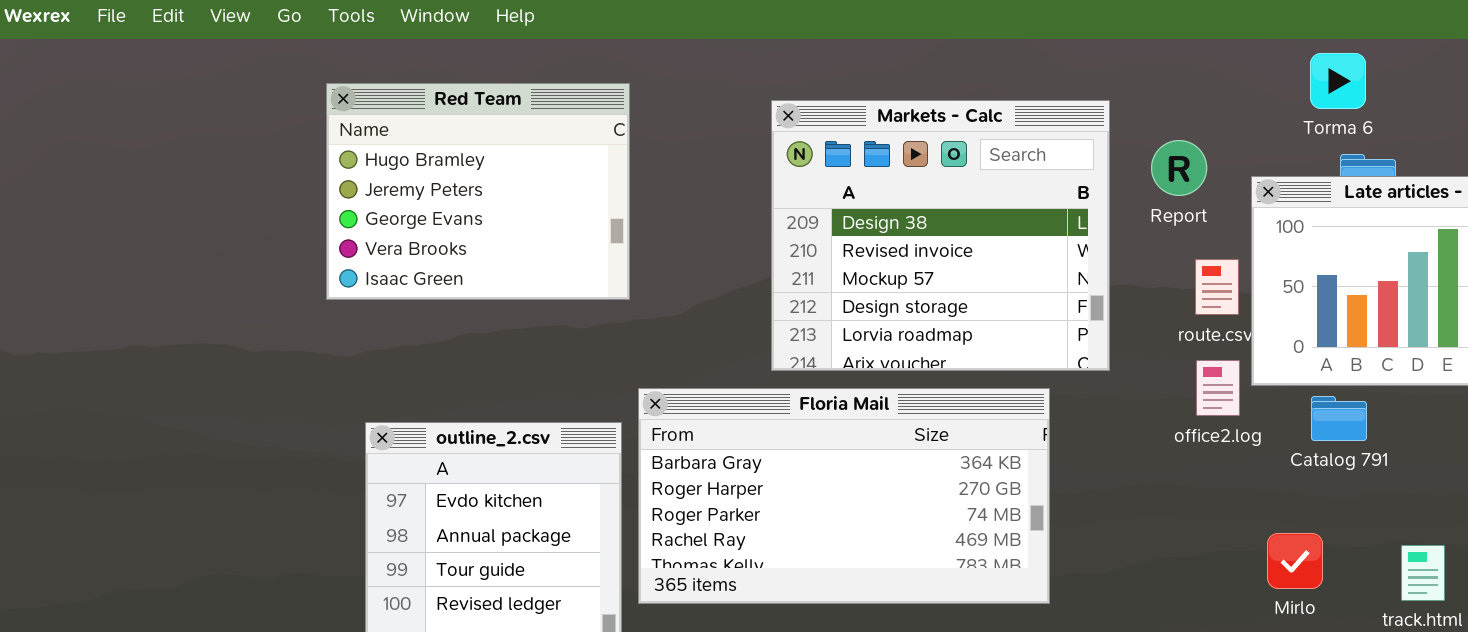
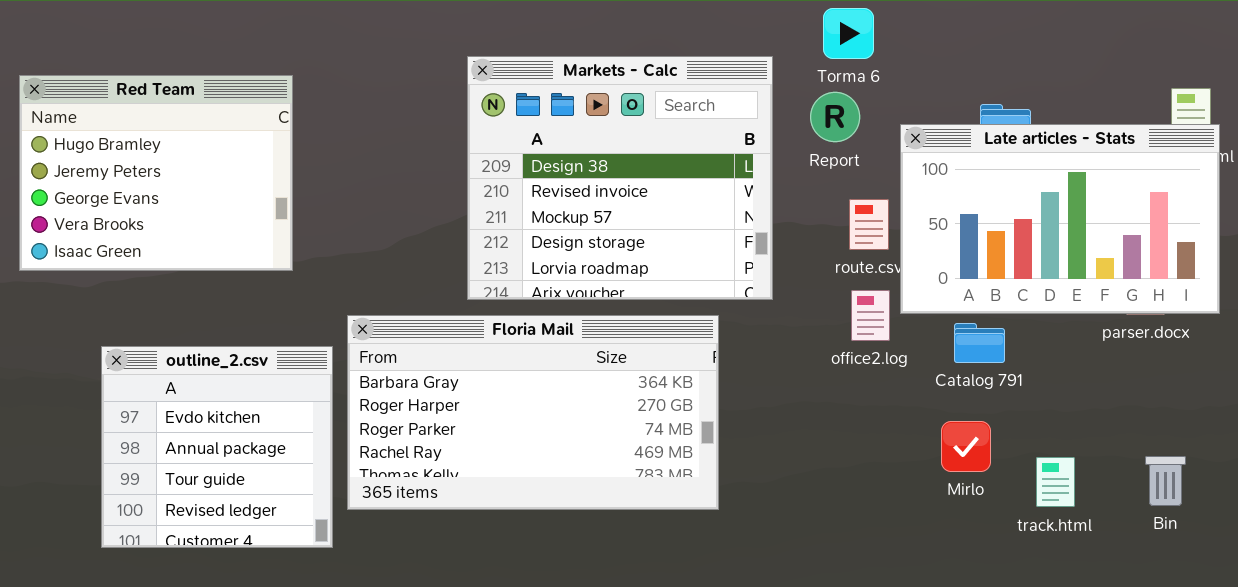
Torma 6: [1310,53,1366,109] -> [823,8,874,59], moved
Red Team: [326,83,630,300] -> [19,75,293,271], moved
Mirlo: [1267,533,1323,589] -> [941,421,991,472], moved

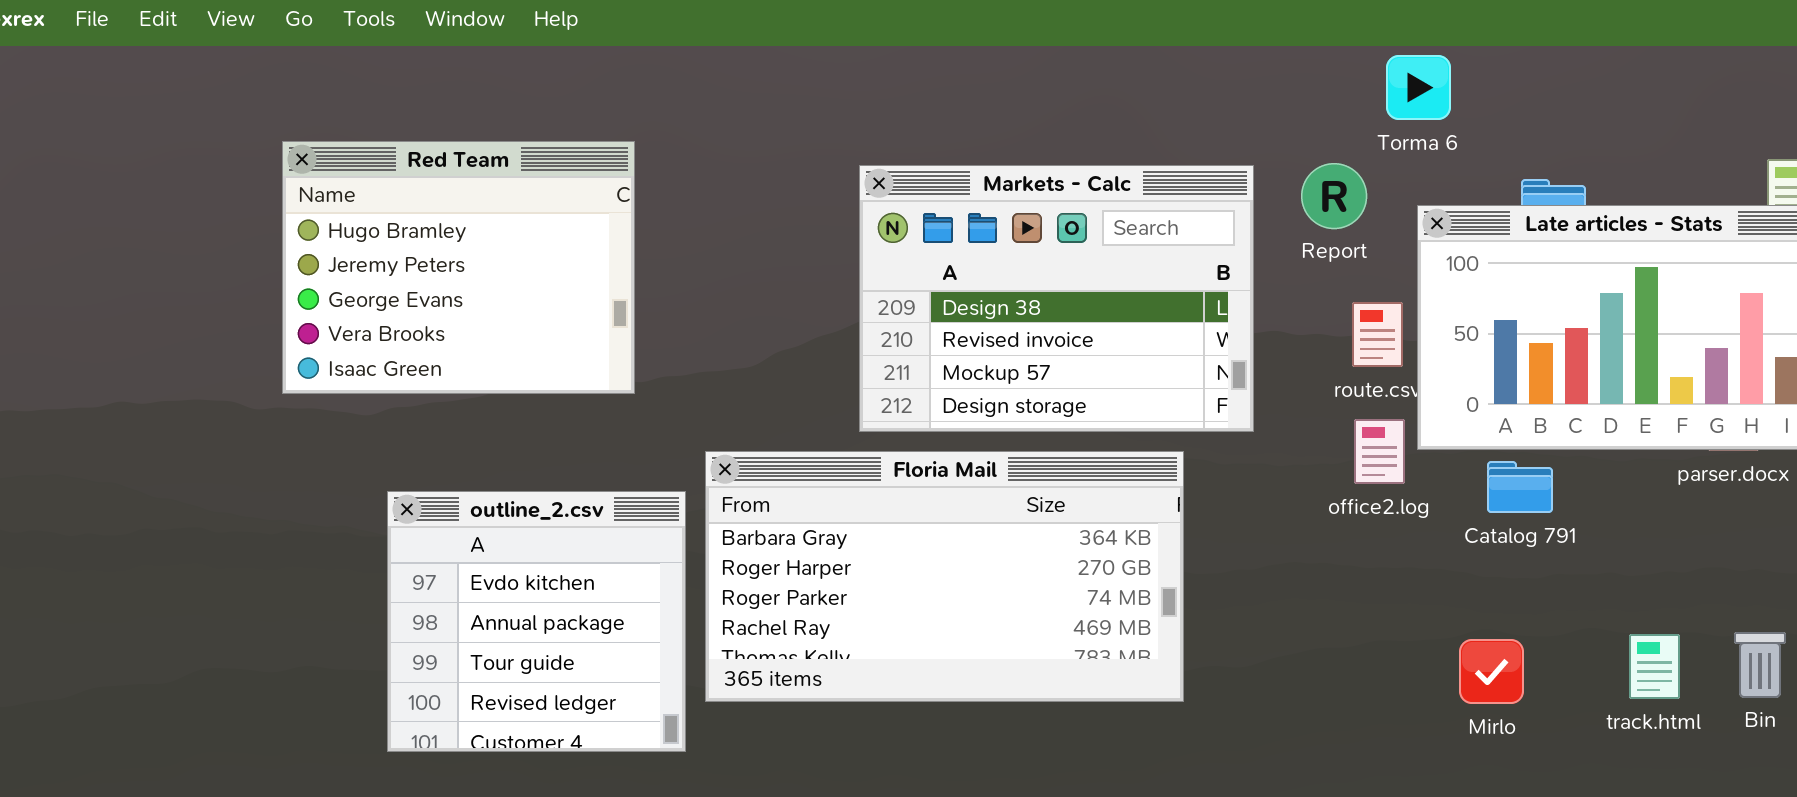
Torma 6: [823,8,874,59] -> [1386,55,1451,120], moved
Markets - Calc: [467,56,773,300] -> [859,165,1254,432], resized
Mirlo: [941,421,991,472] -> [1459,639,1524,704], moved
track.html: [1036,457,1075,507] -> [1629,634,1680,699], moved

